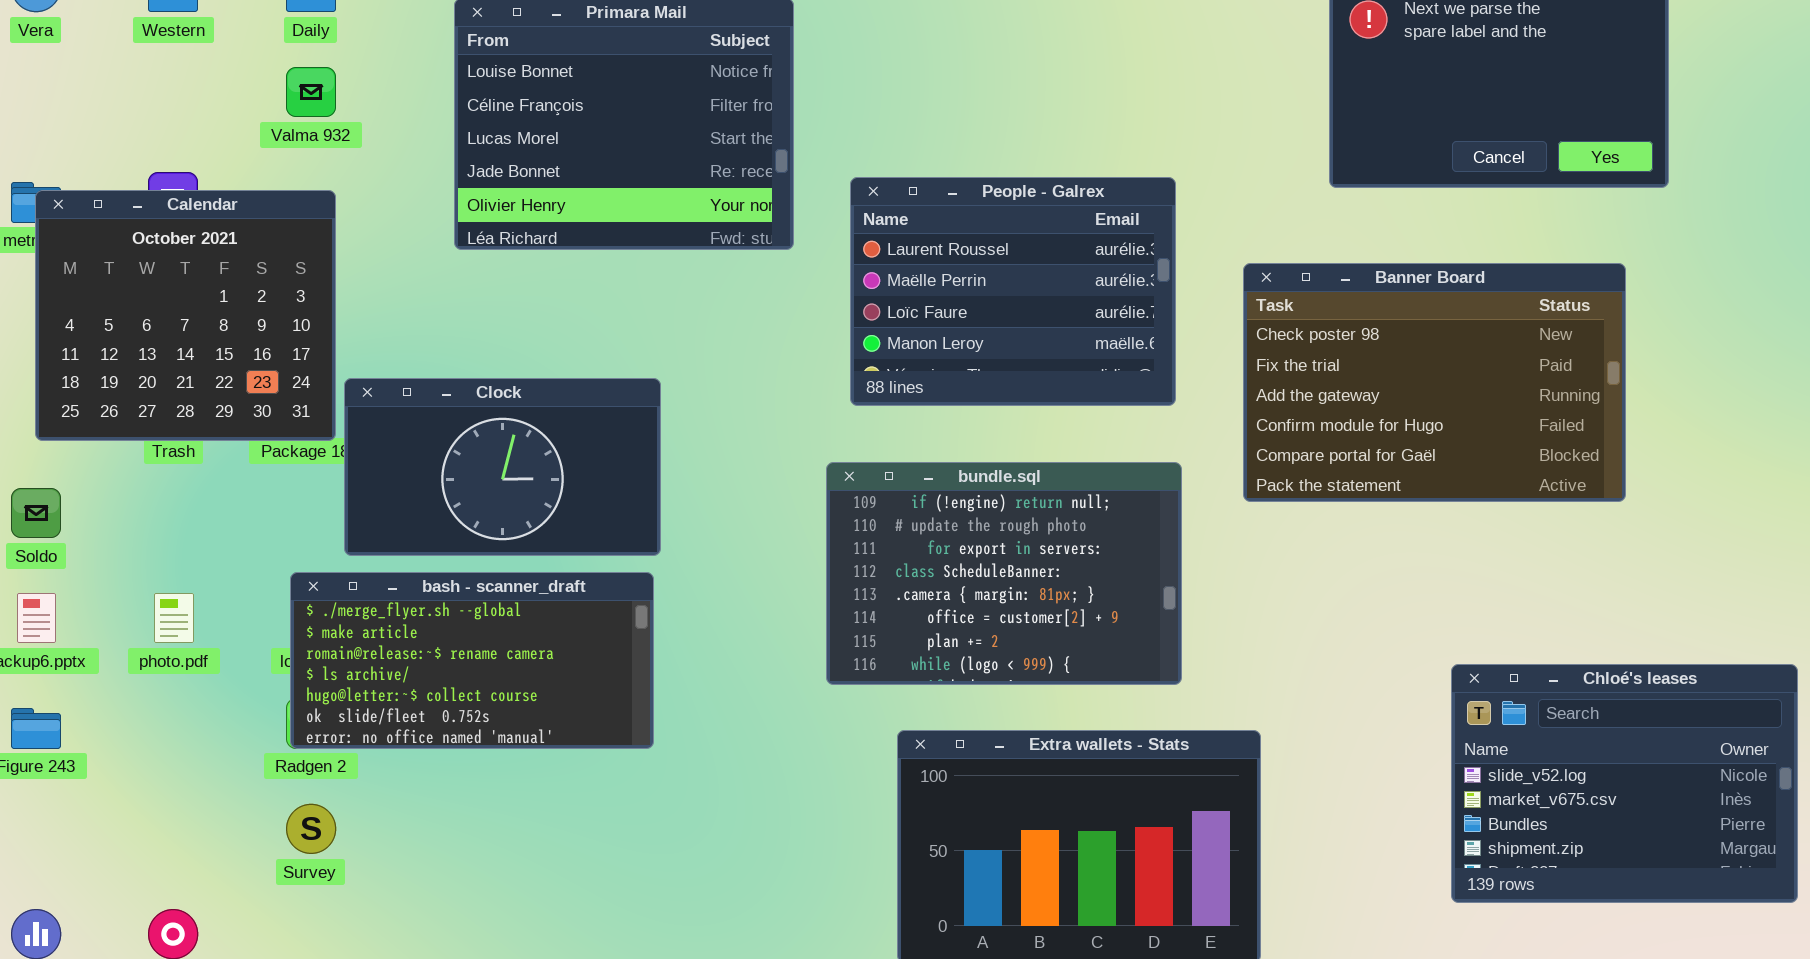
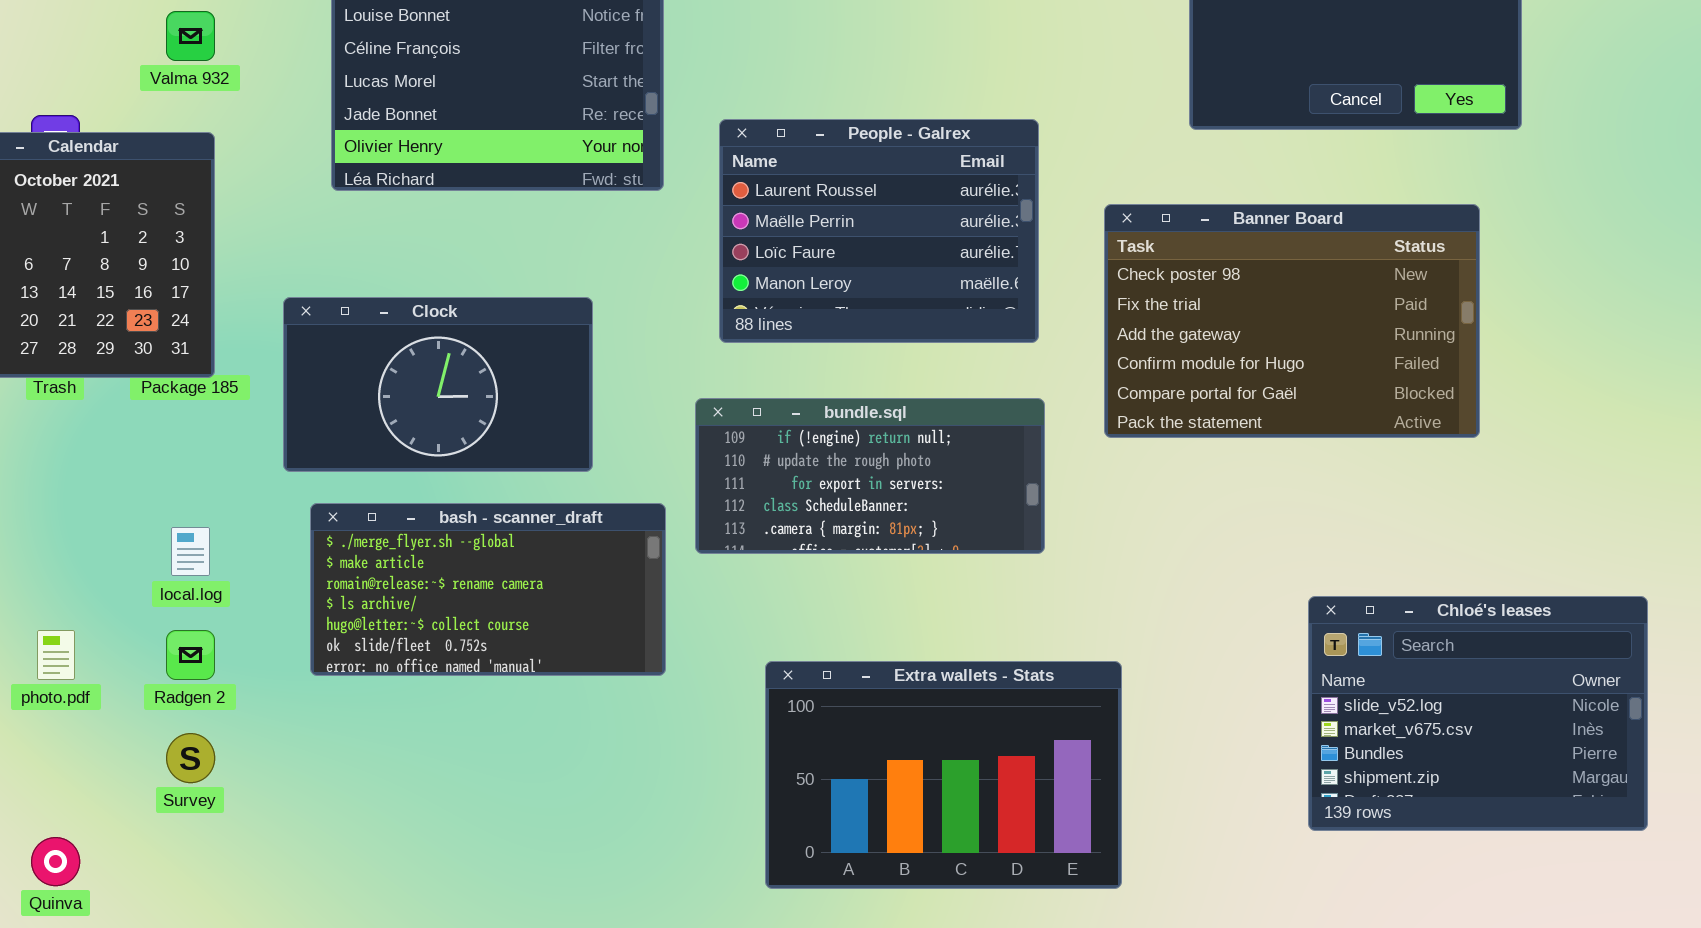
Clock: [344,378,661,556] -> [283,297,593,472], moved
bundle.sql: [826,462,1182,685] -> [695,398,1045,554], resized
bash - scanner_draft: [290,572,654,749] -> [310,503,666,676], moved
photo.pdf: [154,593,194,643] -> [37,630,75,680], moved

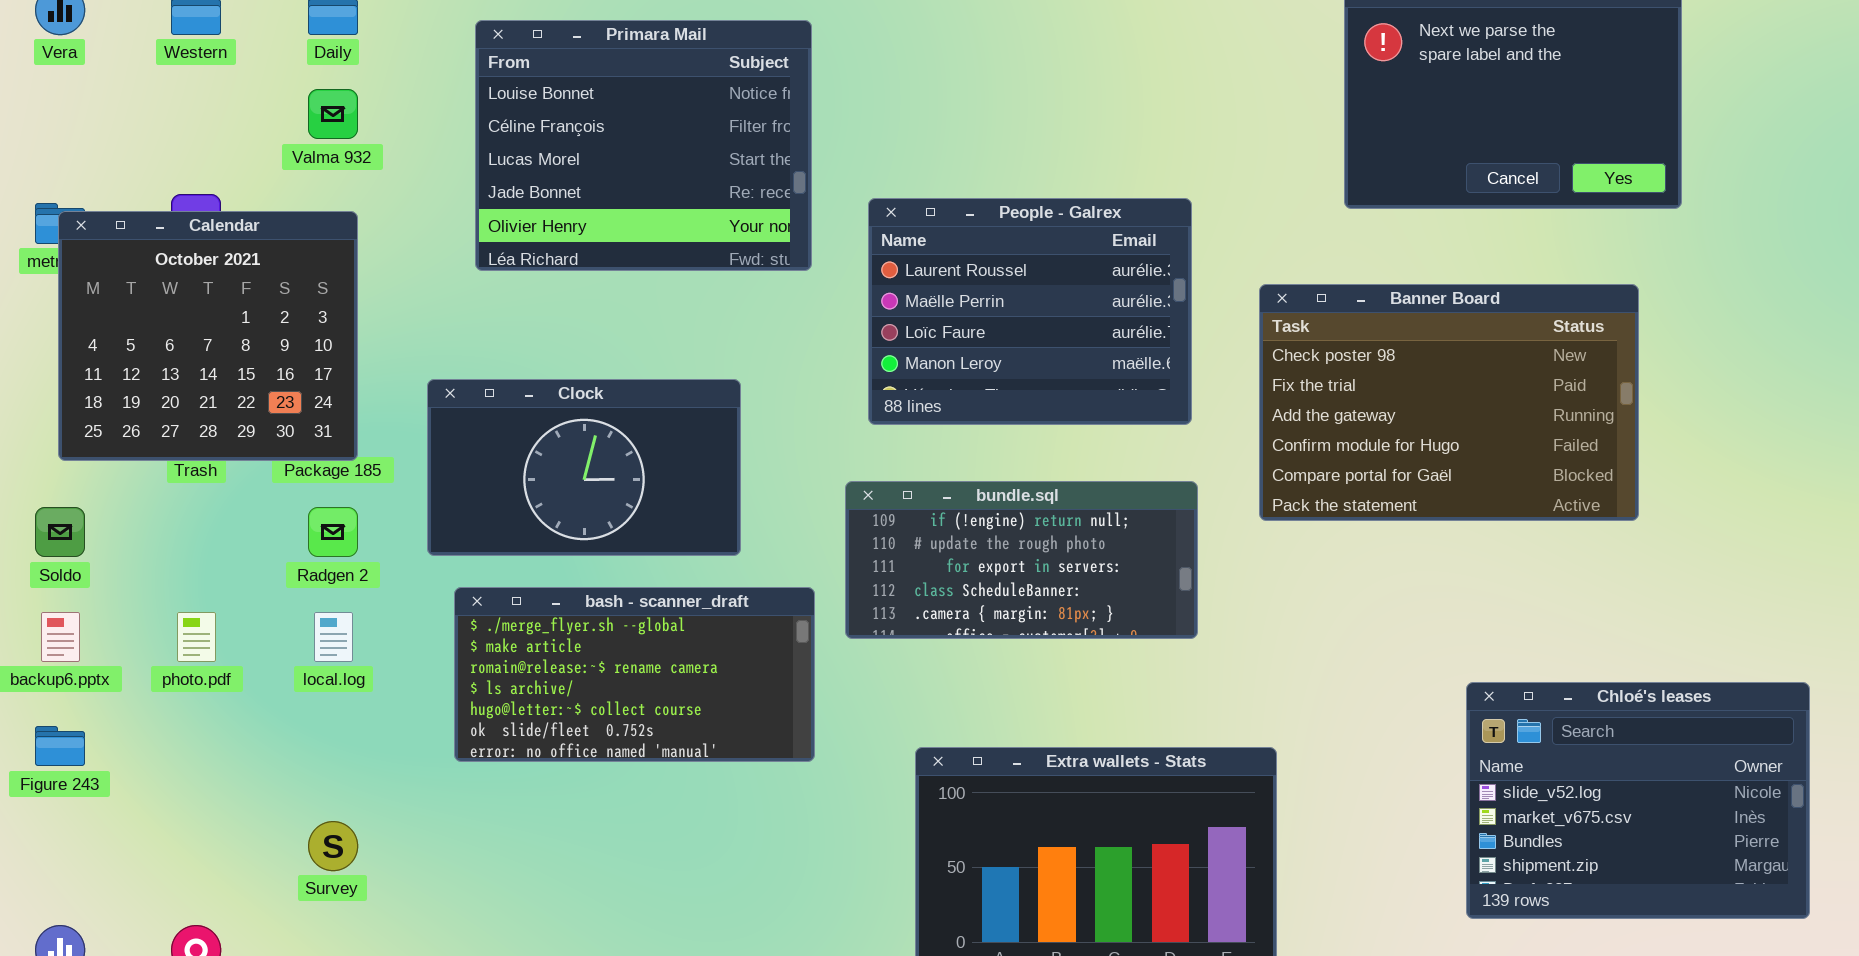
photo.pdf: [37,630,75,680] -> [177,612,216,662], moved
Radgen 2: [166,630,215,680] -> [308,507,358,557], moved

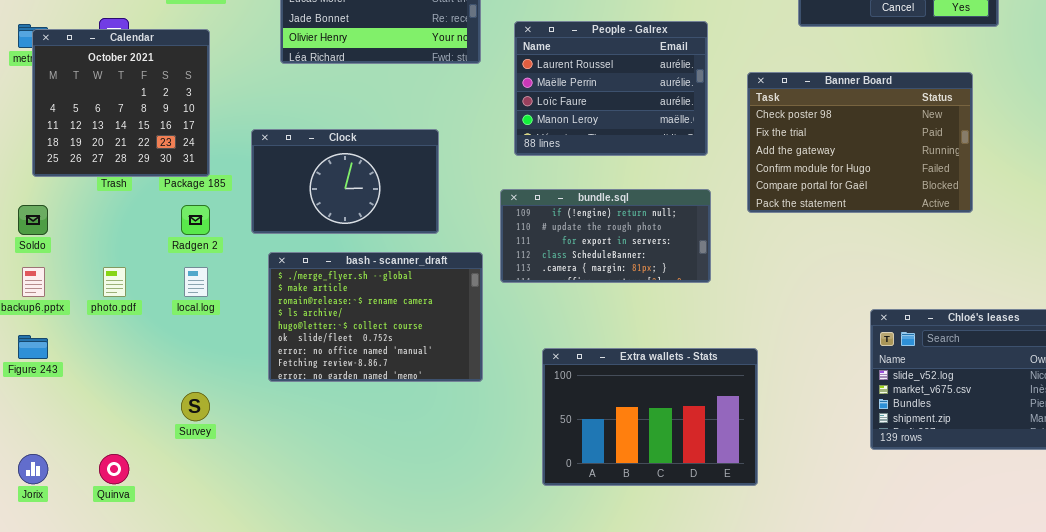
bash - scanner_draft: [454,587,815,762] -> [268,252,483,382], resized

